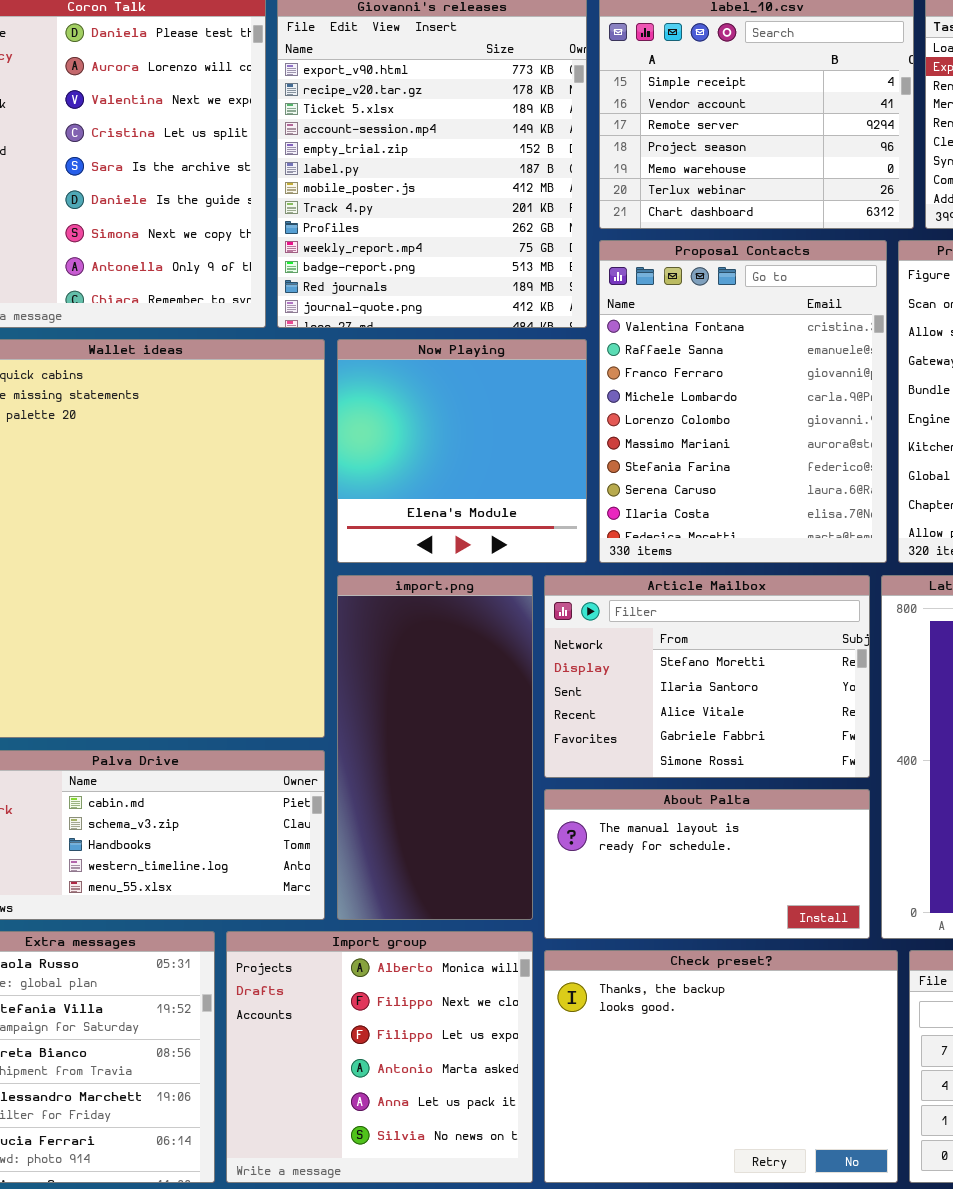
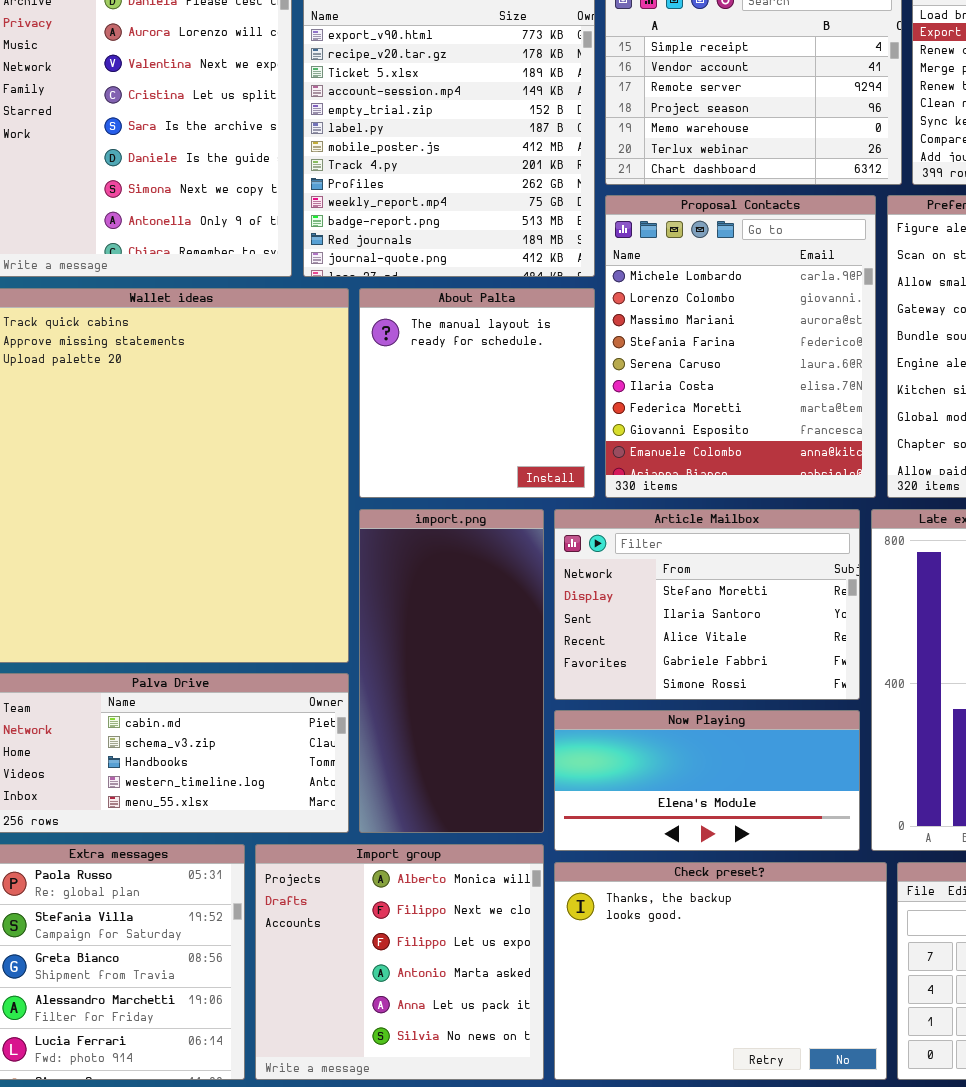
Proposal Contacts: [599,240,887,563] -> [605,195,876,498], scrolled down 3 rows
Now Playing: [337,339,587,563] -> [554,710,860,851], moved, resized
About Palta: [544,789,870,939] -> [359,288,595,498], moved, resized

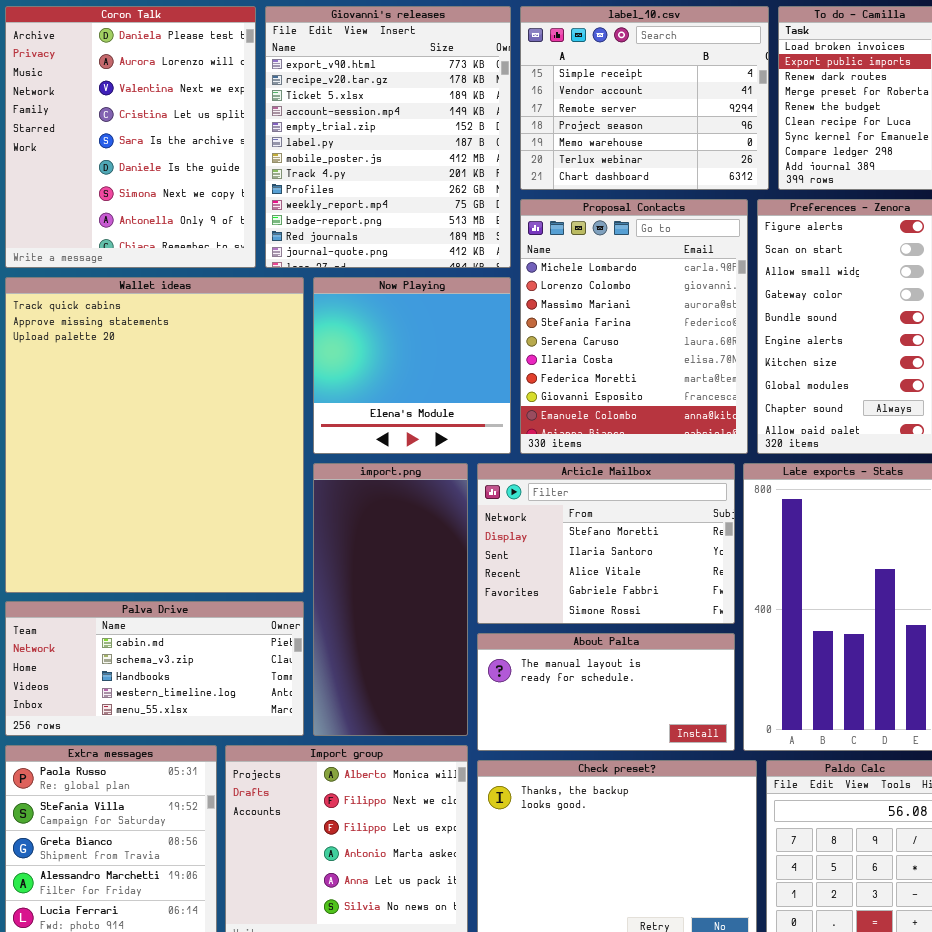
About Palta: [359,288,595,498] -> [477,633,735,751], moved, resized
Now Playing: [554,710,860,851] -> [313,277,511,454], moved, resized

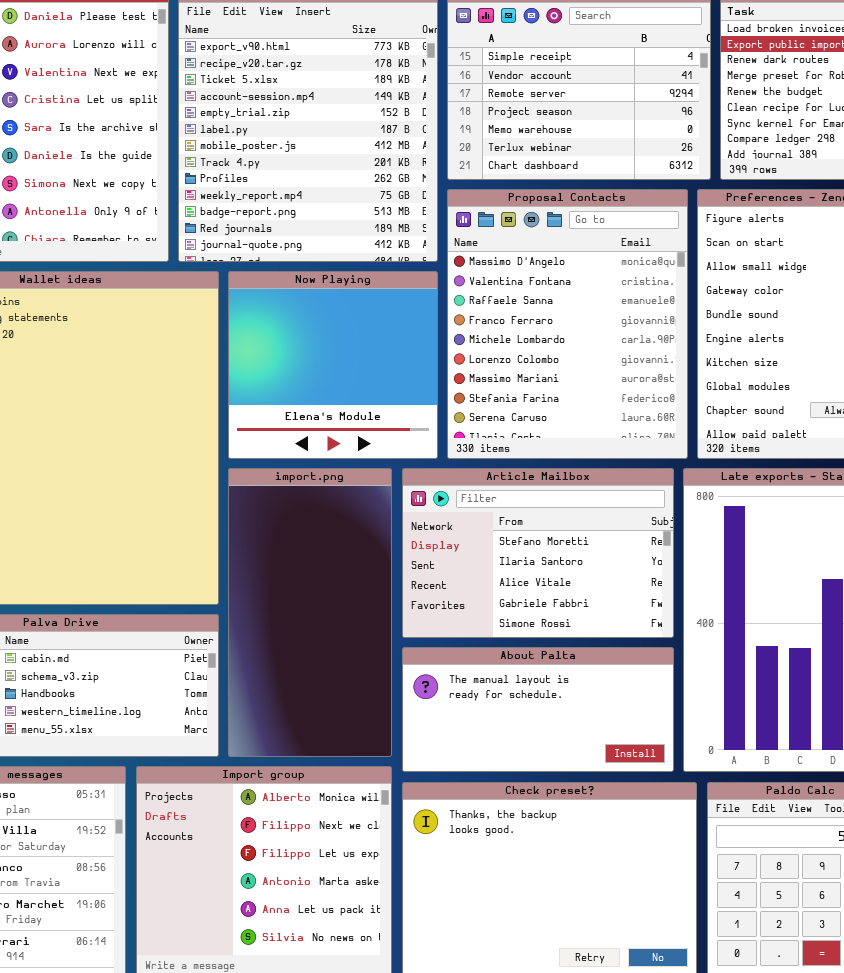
Proposal Contacts: [520,199,748,454] -> [447,189,688,459], scrolled up 4 rows

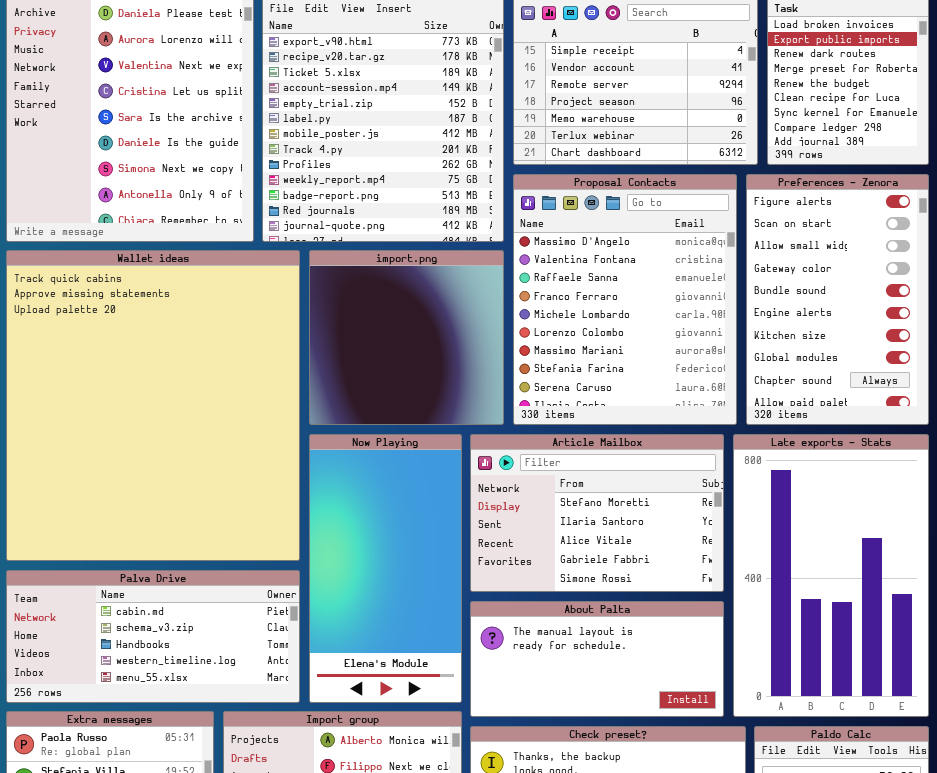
Now Playing: [228,271,438,459] -> [309,434,462,703], moved, resized
import.png: [228,468,392,757] -> [309,250,504,425], moved, resized

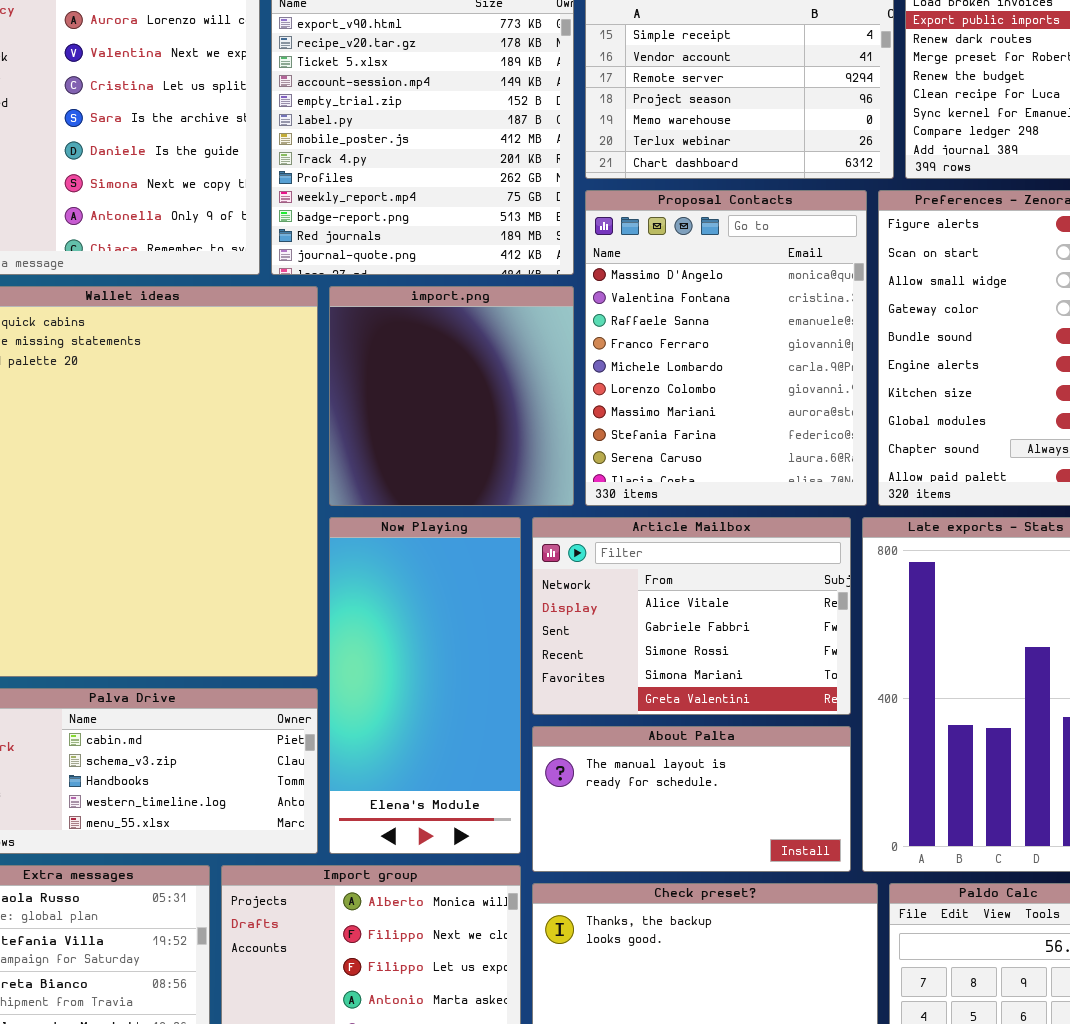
Article Mailbox: [470,434,724,592] -> [532,517,851,715], scrolled down 2 rows

